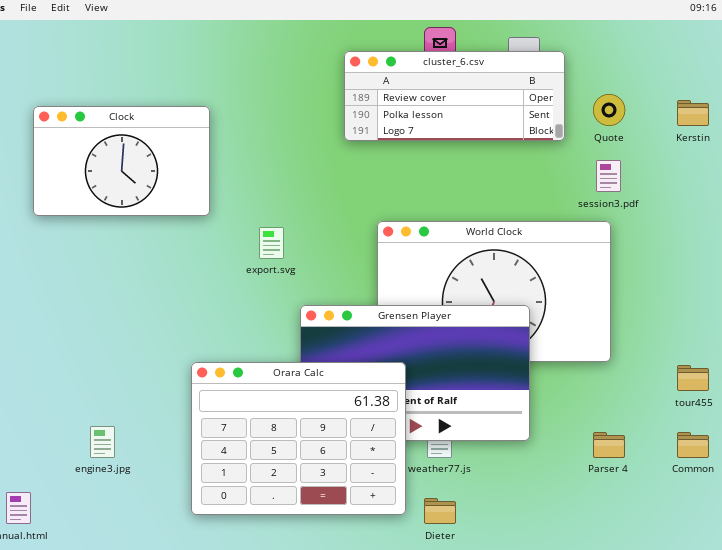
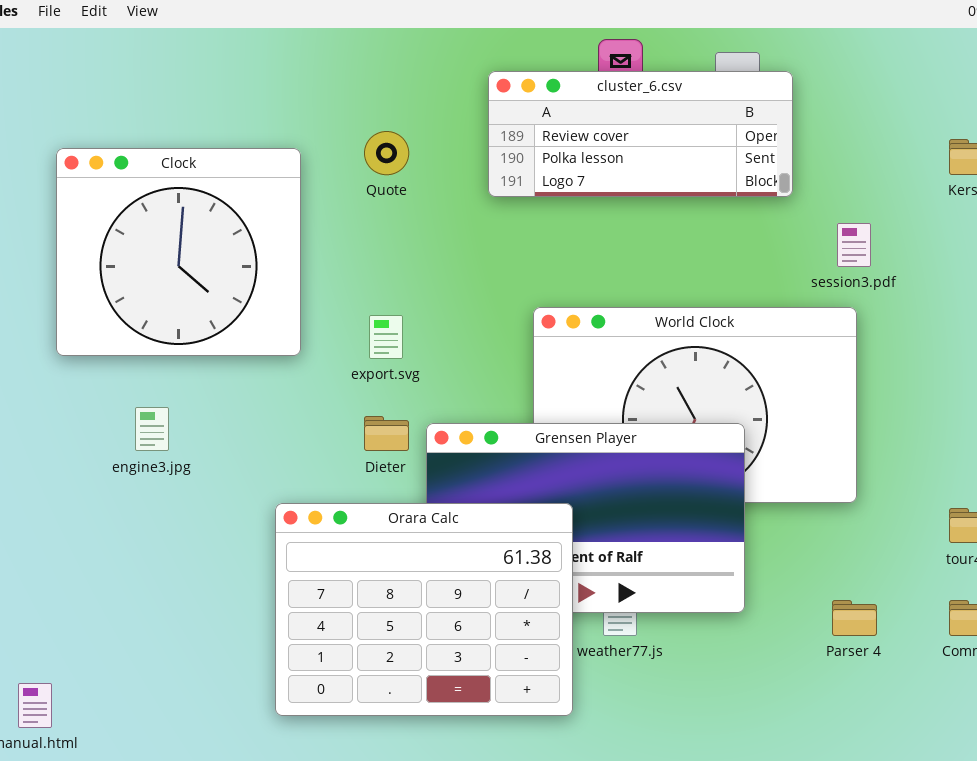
Quote: [593,94,625,126] -> [364,131,409,175], moved
Clock: [33,106,210,216] -> [56,148,301,356], resized
engine3.jpg: [90,426,115,458] -> [135,407,169,451], moved
Dieter: [424,498,456,524] -> [364,416,409,451], moved

